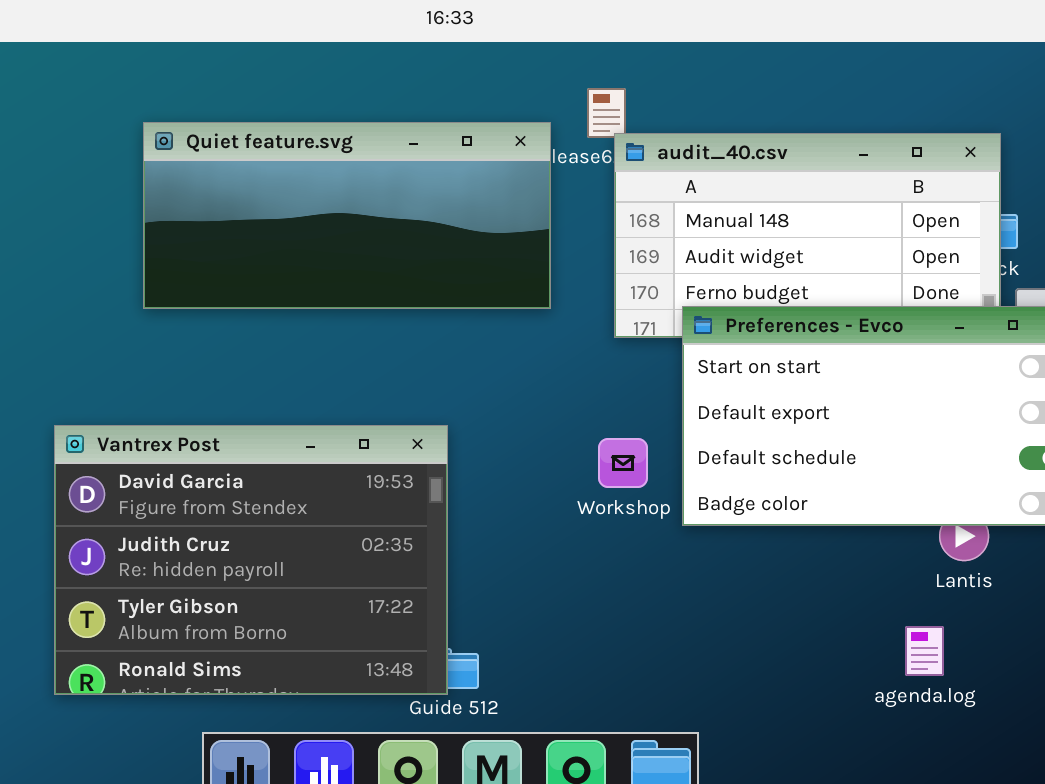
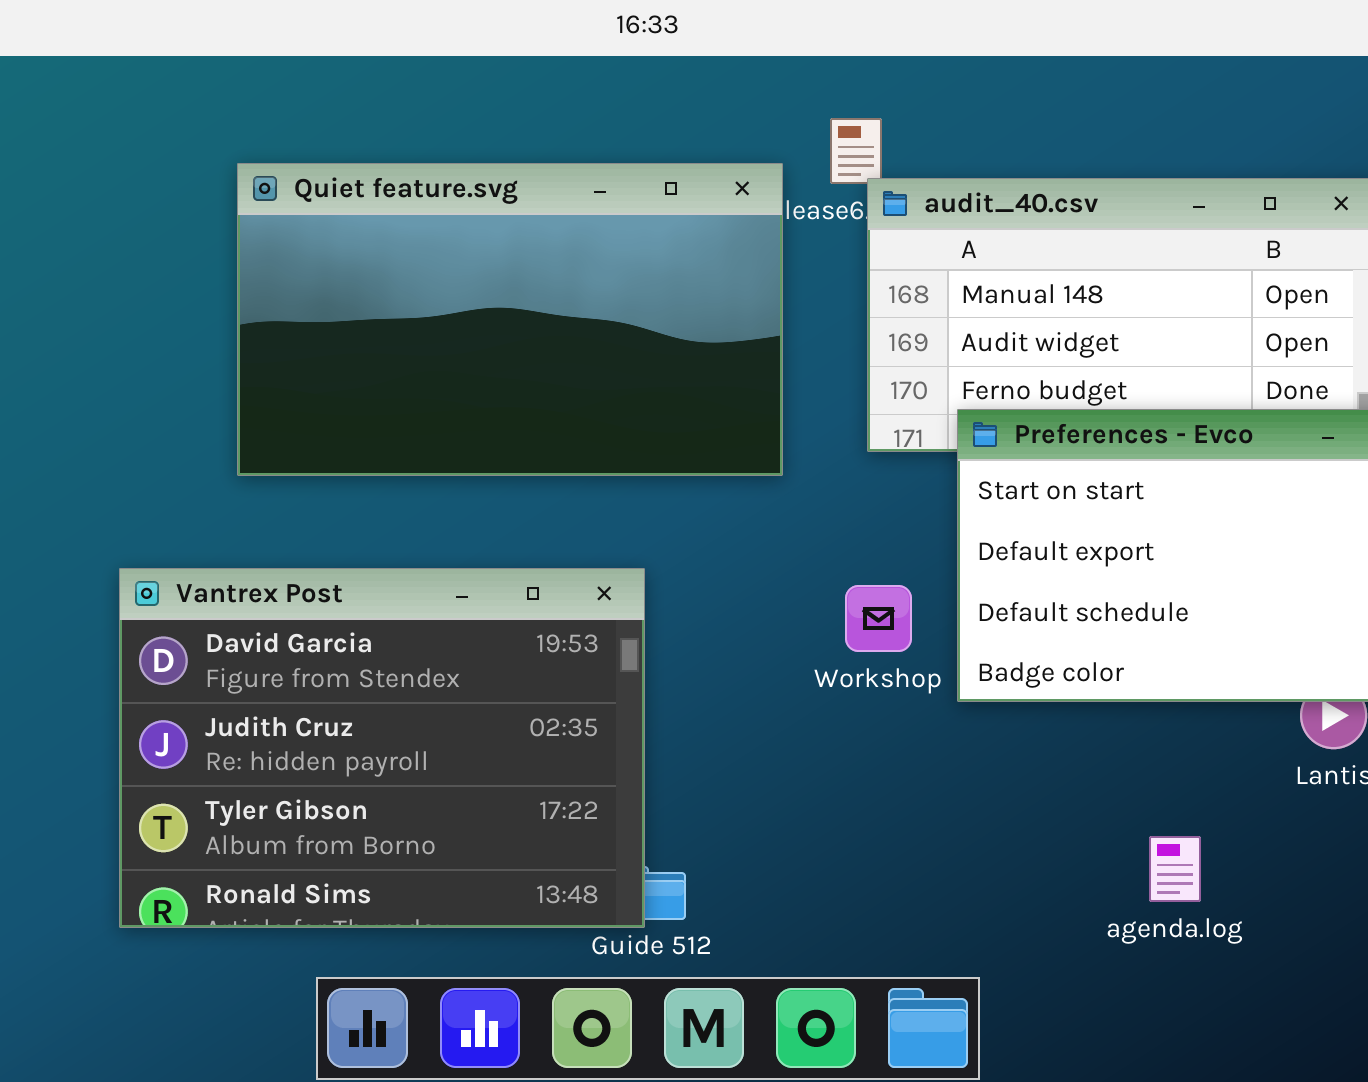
Quiet feature.svg: [143,122,551,309] -> [237,163,783,476], resized
agenda.log: [905,626,944,676] -> [1149,836,1201,902], moved

